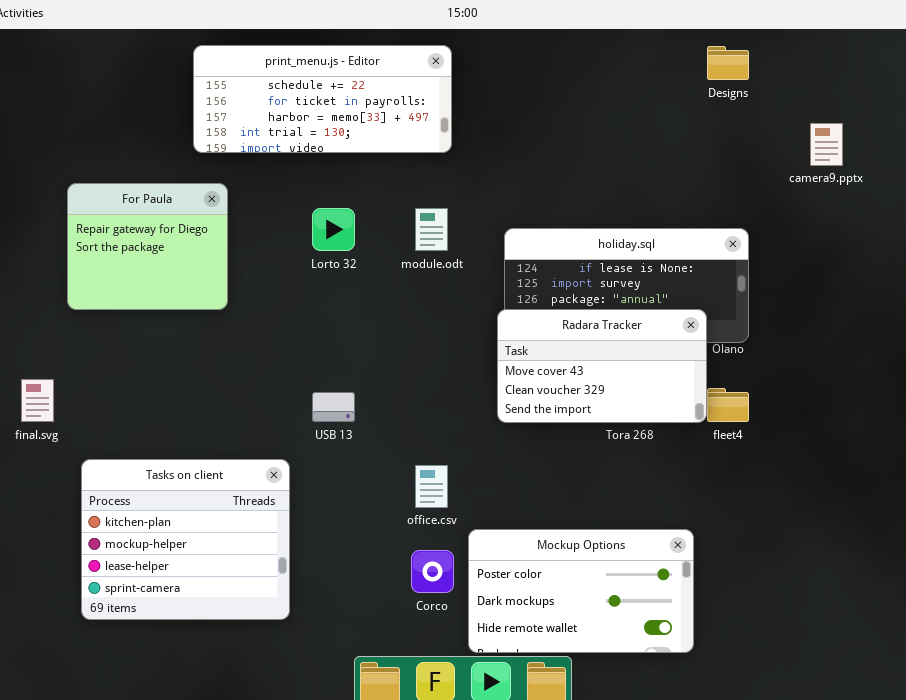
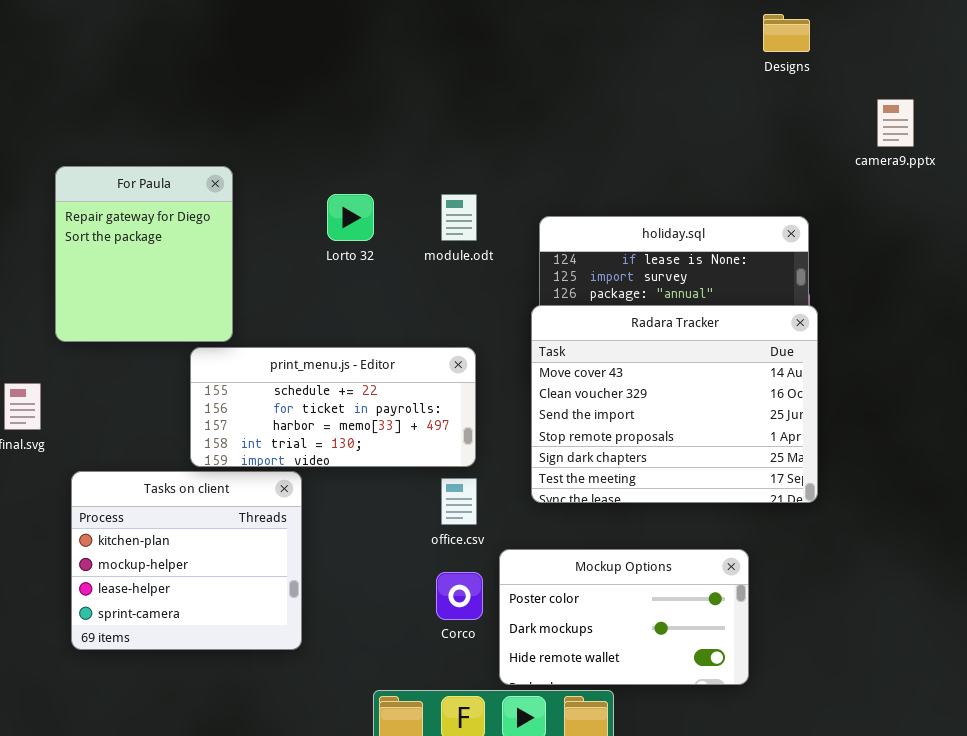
print_menu.js - Editor: [193,45,452,153] -> [190,347,476,467], moved
For Paula: [67,183,228,310] -> [55,166,233,342], resized
Radara Tracker: [497,309,707,423] -> [531,305,818,503], resized

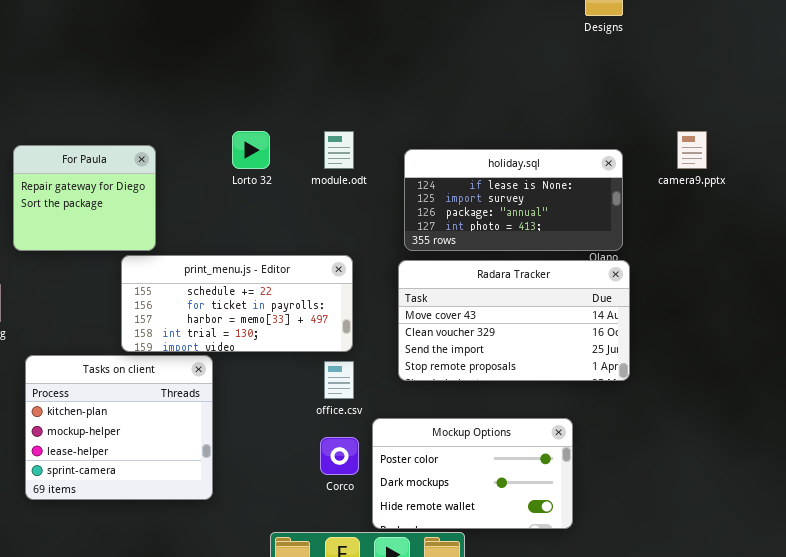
camera9.pptx: [877,99,914,147] -> [677,131,707,169], moved
For Paula: [55,166,233,342] -> [13,145,156,251], resized
Radara Tracker: [531,305,818,503] -> [398,260,630,381], resized

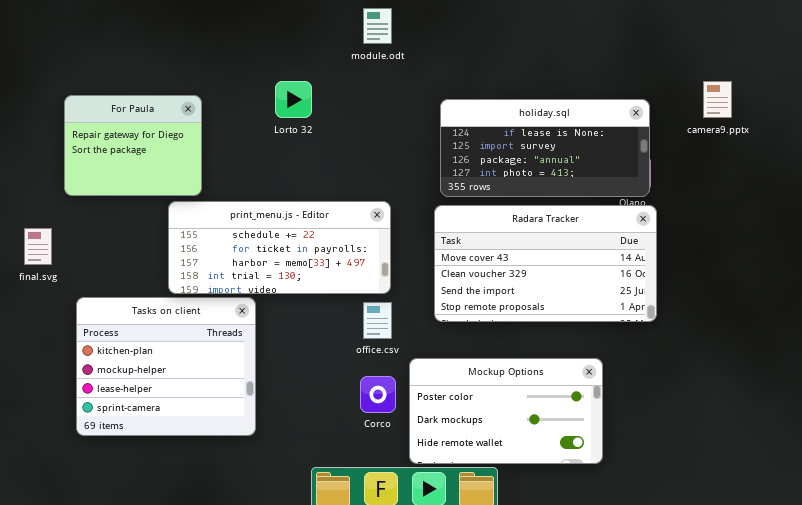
module.odt: [324,131,354,169] -> [363,8,392,44], moved

